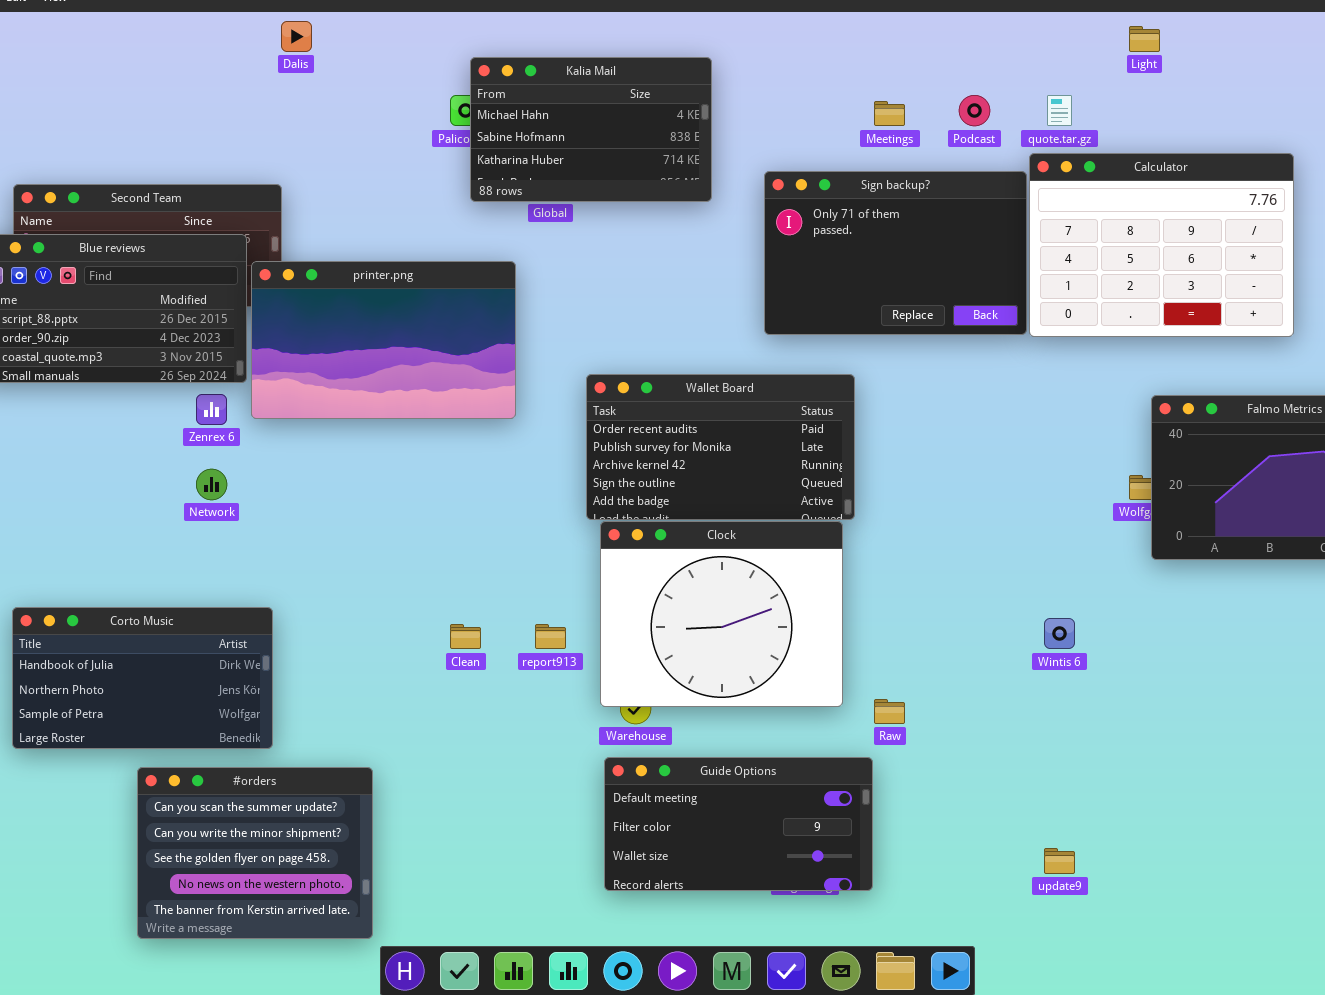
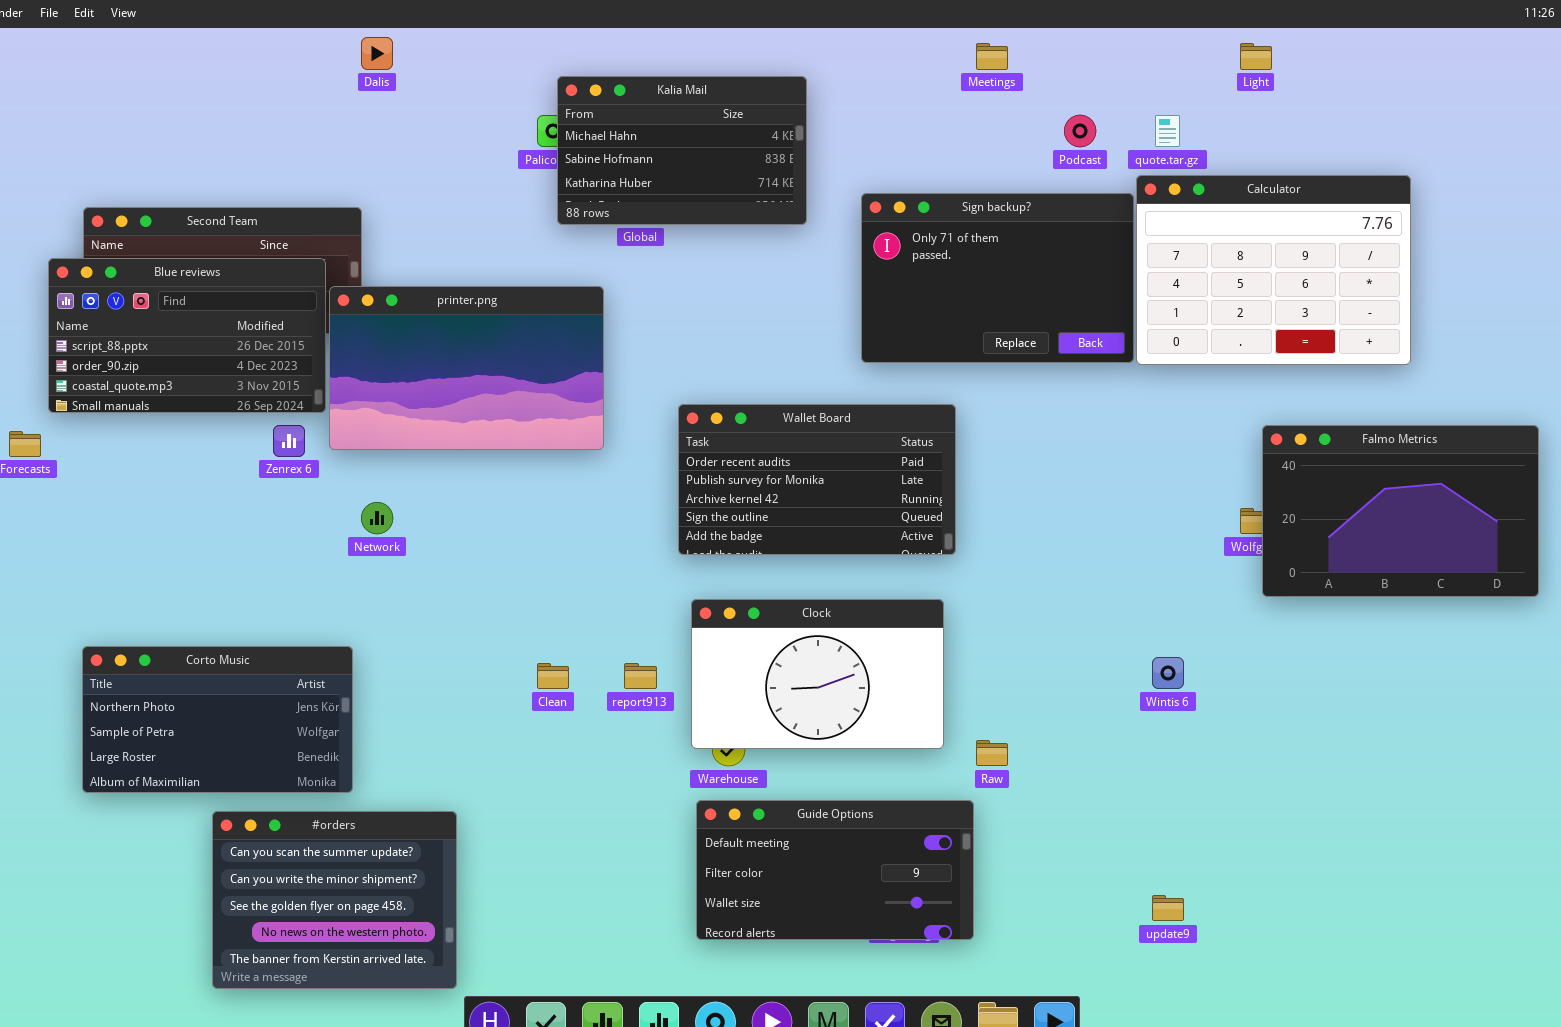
Meetings: [874,101,905,126] -> [976,43,1008,70], moved
Network: [196,469,227,500] -> [361,502,393,534], moved
Clock: [600,521,843,707] -> [691,599,944,749], resized
Corto Music: [12,607,273,749] -> [82,646,353,793], scrolled down 1 row

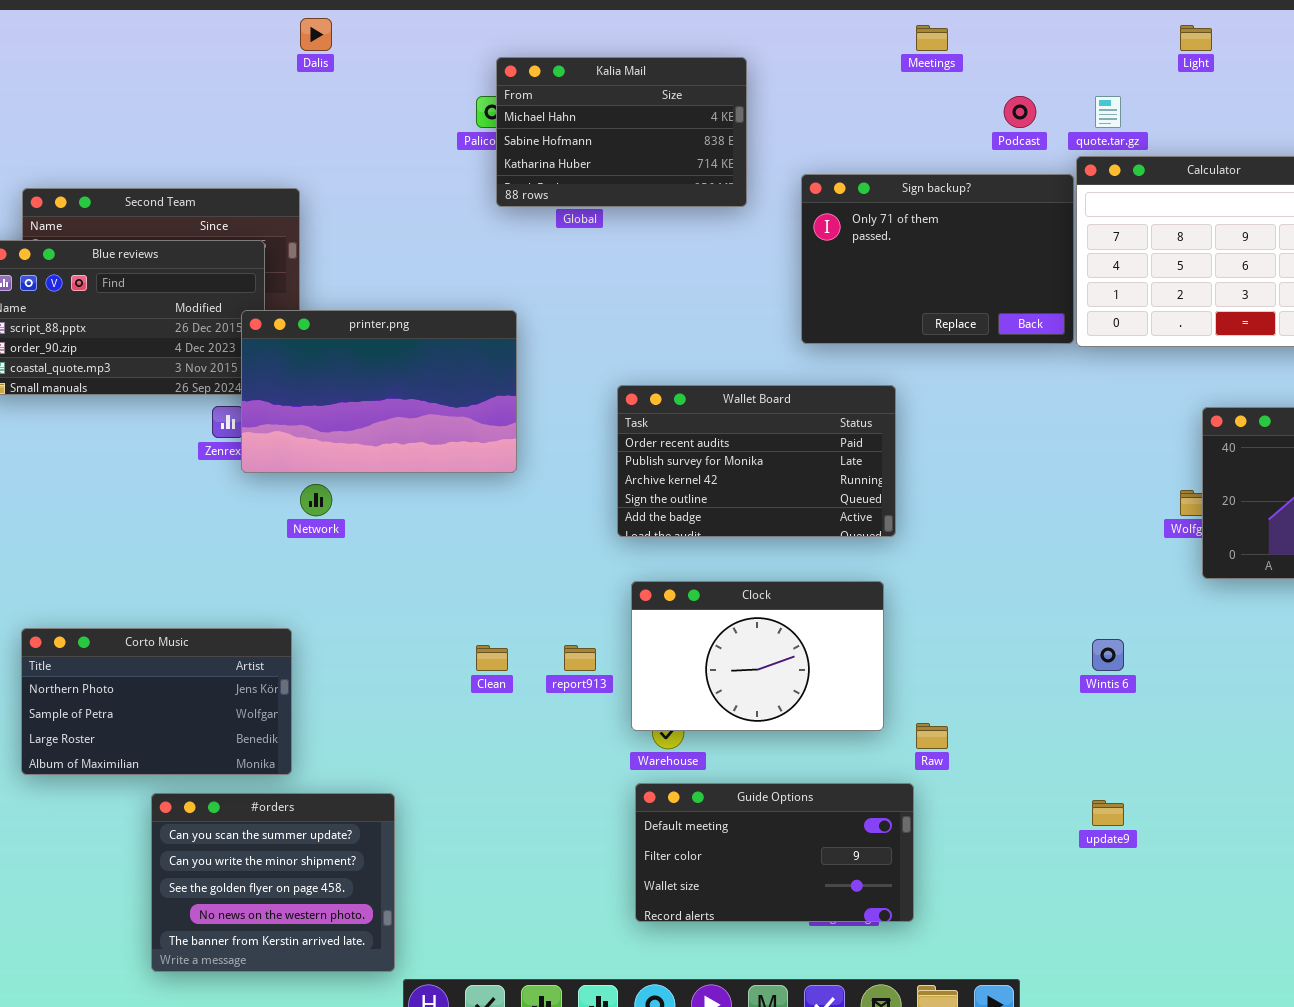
printer.png: [329,286,604,450] -> [241,310,517,473], moved
update9: [1152,895,1184,921] -> [1092,800,1124,826], moved

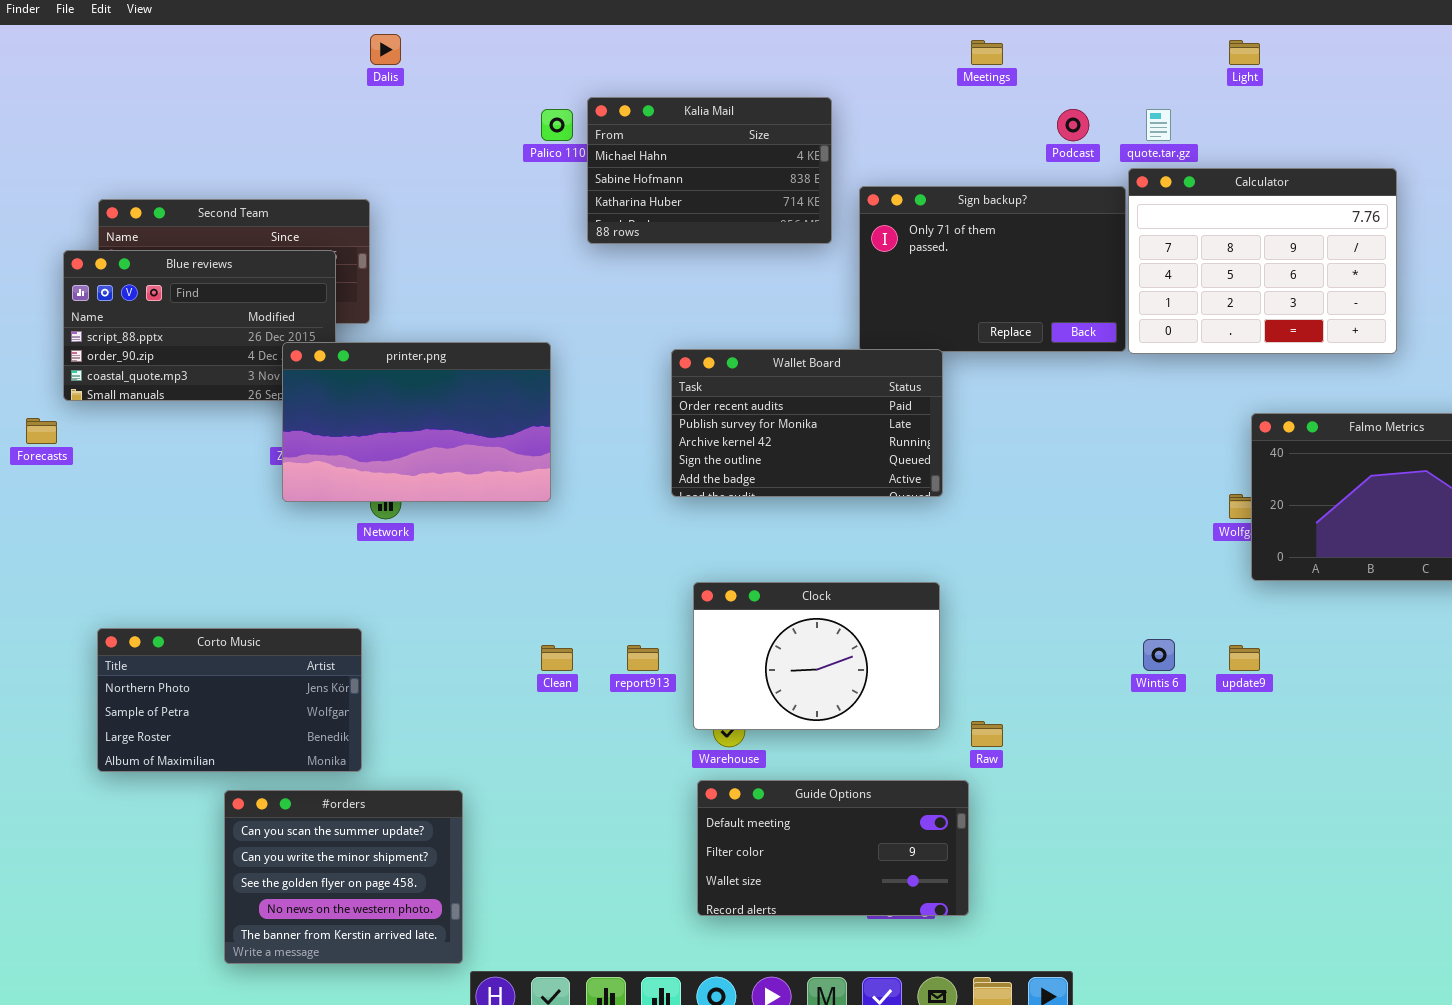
Kalia Mail: [496,57,747,207] -> [587,97,832,244], moved
printer.png: [241,310,517,473] -> [282,342,551,502], moved
Wallet Board: [617,385,896,537] -> [671,349,943,497], moved
update9: [1092,800,1124,826] -> [1229,645,1260,671], moved

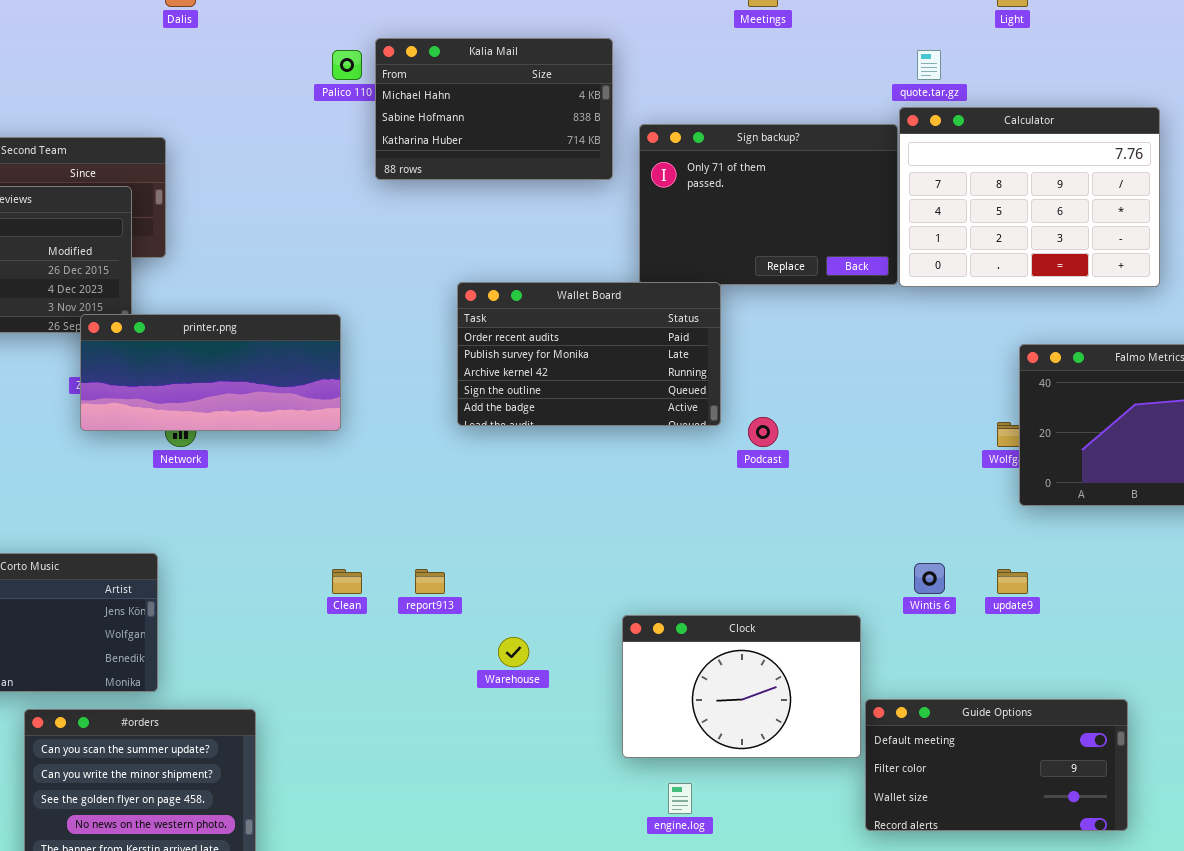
Podcast: [1057,109,1089,141] -> [748,417,778,447], moved
printer.png: [282,342,551,502] -> [80,314,341,431], resized
Clock: [693,582,940,730] -> [622,615,861,758], moved
Guide Options: [697,780,969,916] -> [865,699,1128,831], moved

